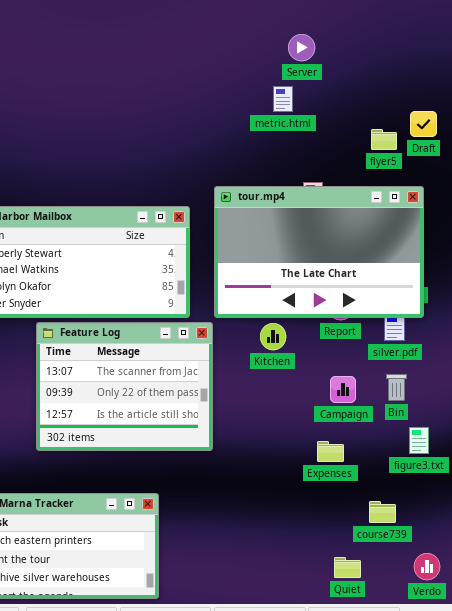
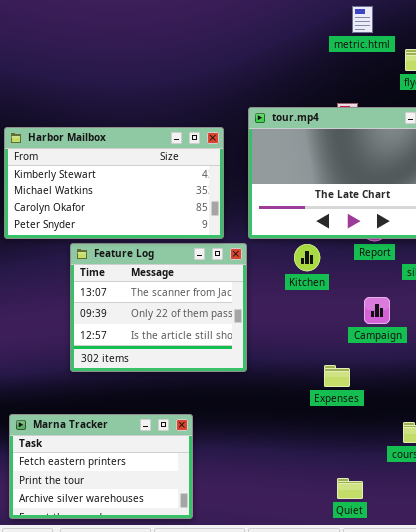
metric.html: [273,86,293,112] -> [352,6,373,33], moved
Expenses: [317,441,344,462] -> [324,365,350,387], moved
Quiet: [334,557,361,578] -> [337,478,363,499], moved

